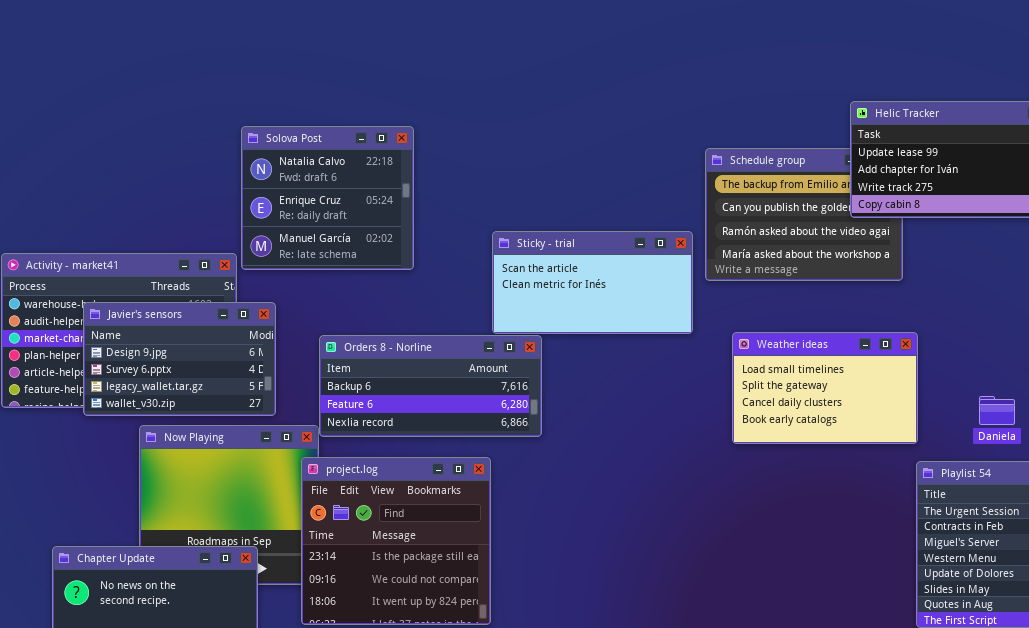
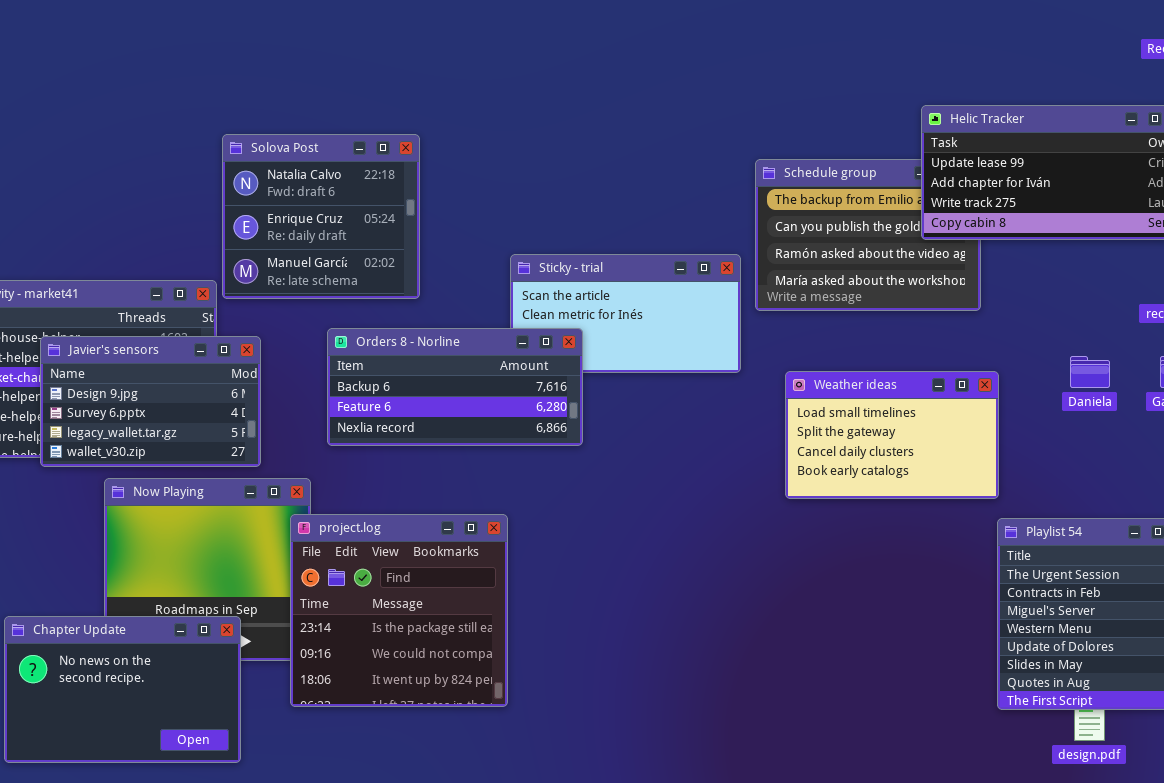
Orders 8 - Norline: [319,335,542,437] -> [327,328,583,446], moved
Daniela: [979,396,1015,425] -> [1070,356,1110,388], moved

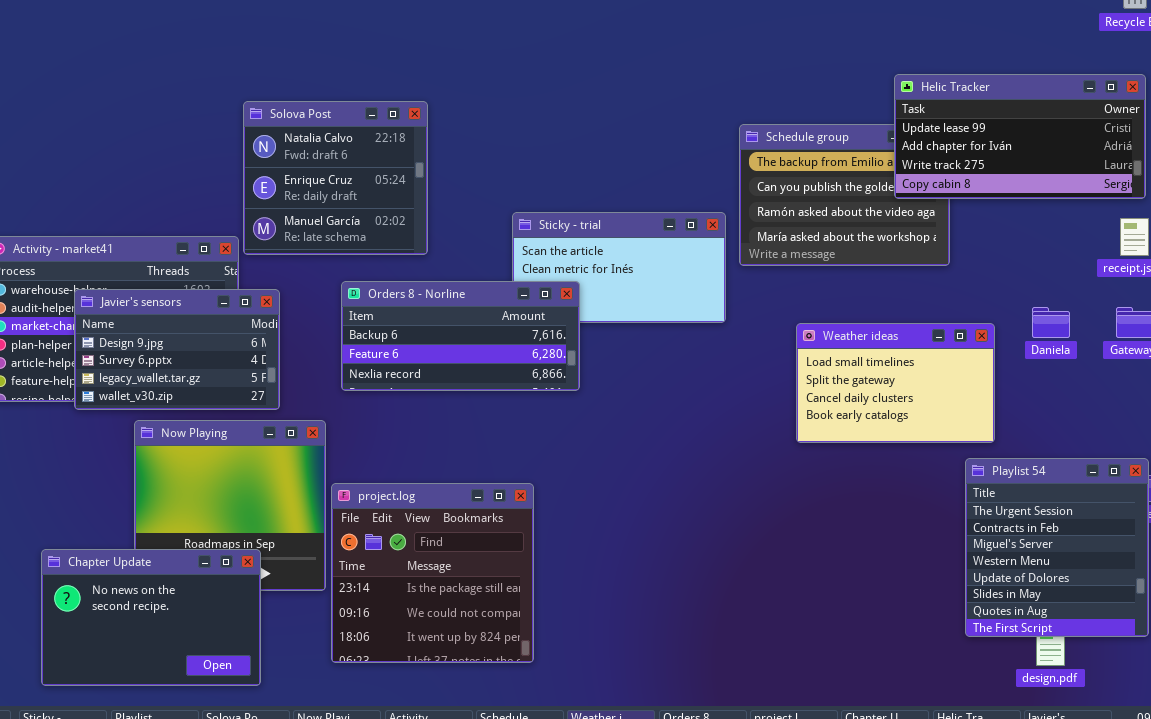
Weather ideas: [785,371,999,499] -> [796,323,995,443], moved
project.log: [290,514,508,707] -> [331,483,534,663], moved

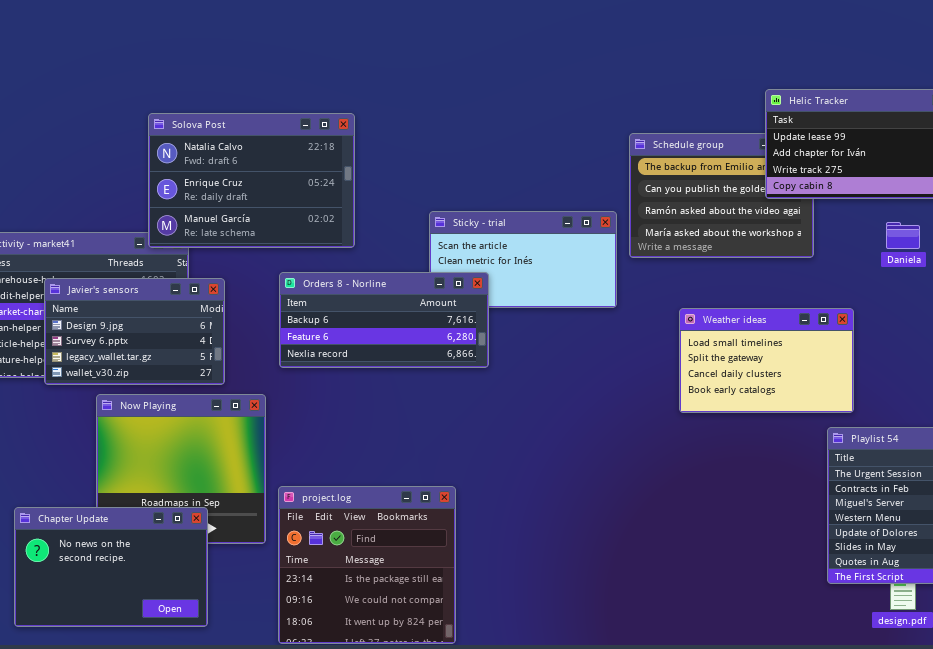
Solova Post: [243,101,428,255] -> [148,113,355,248], resized
Daniela: [1032,307,1070,338] -> [886,222,920,249], moved
project.log: [331,483,534,663] -> [278,486,456,644], moved

